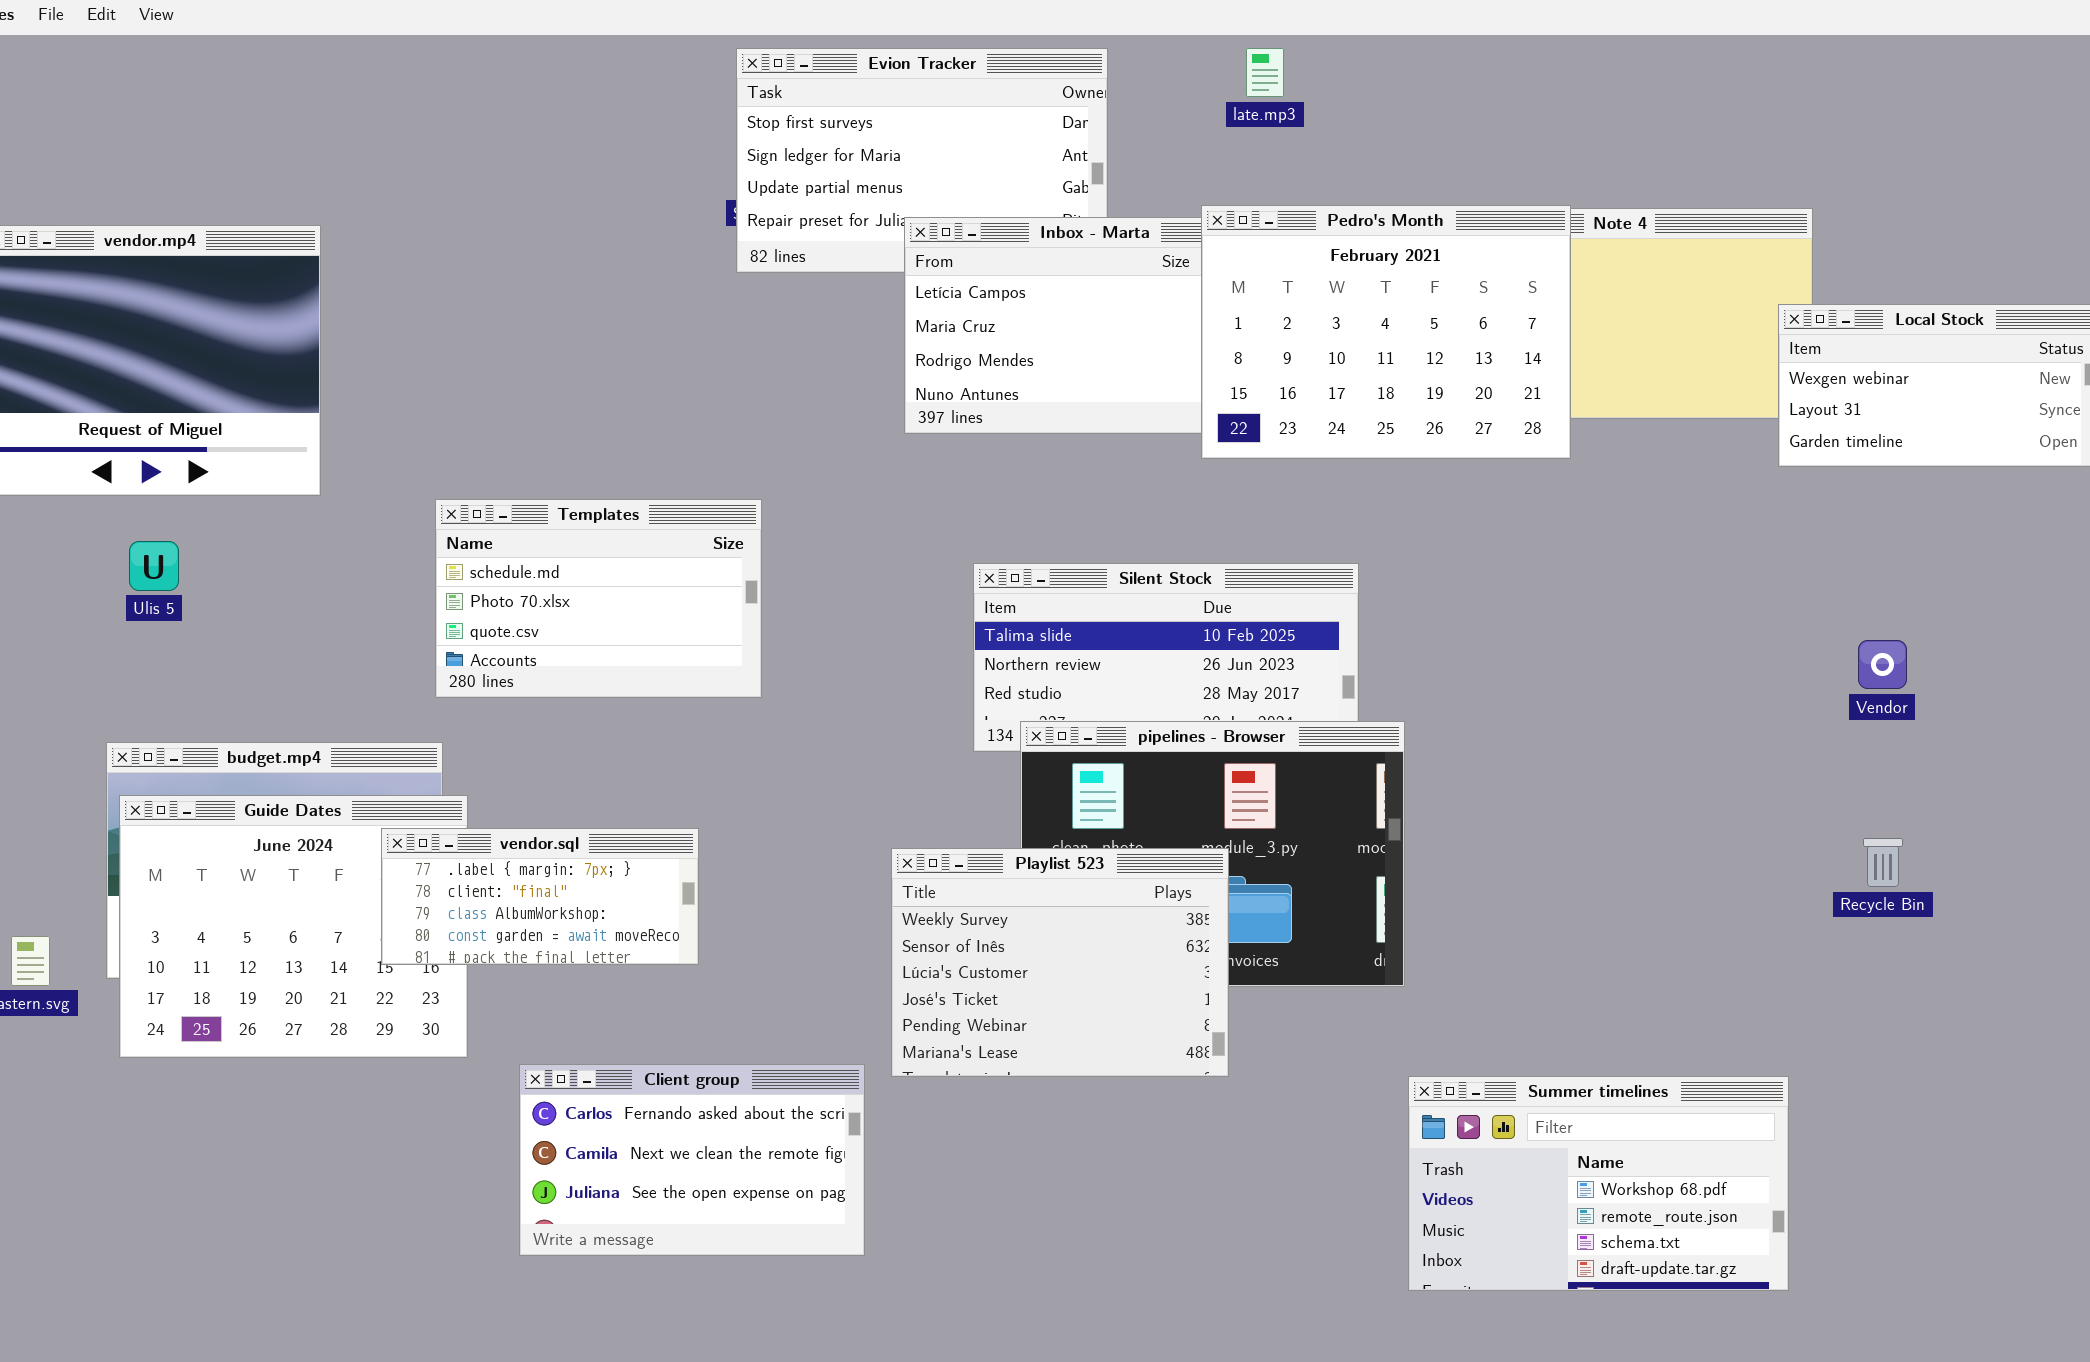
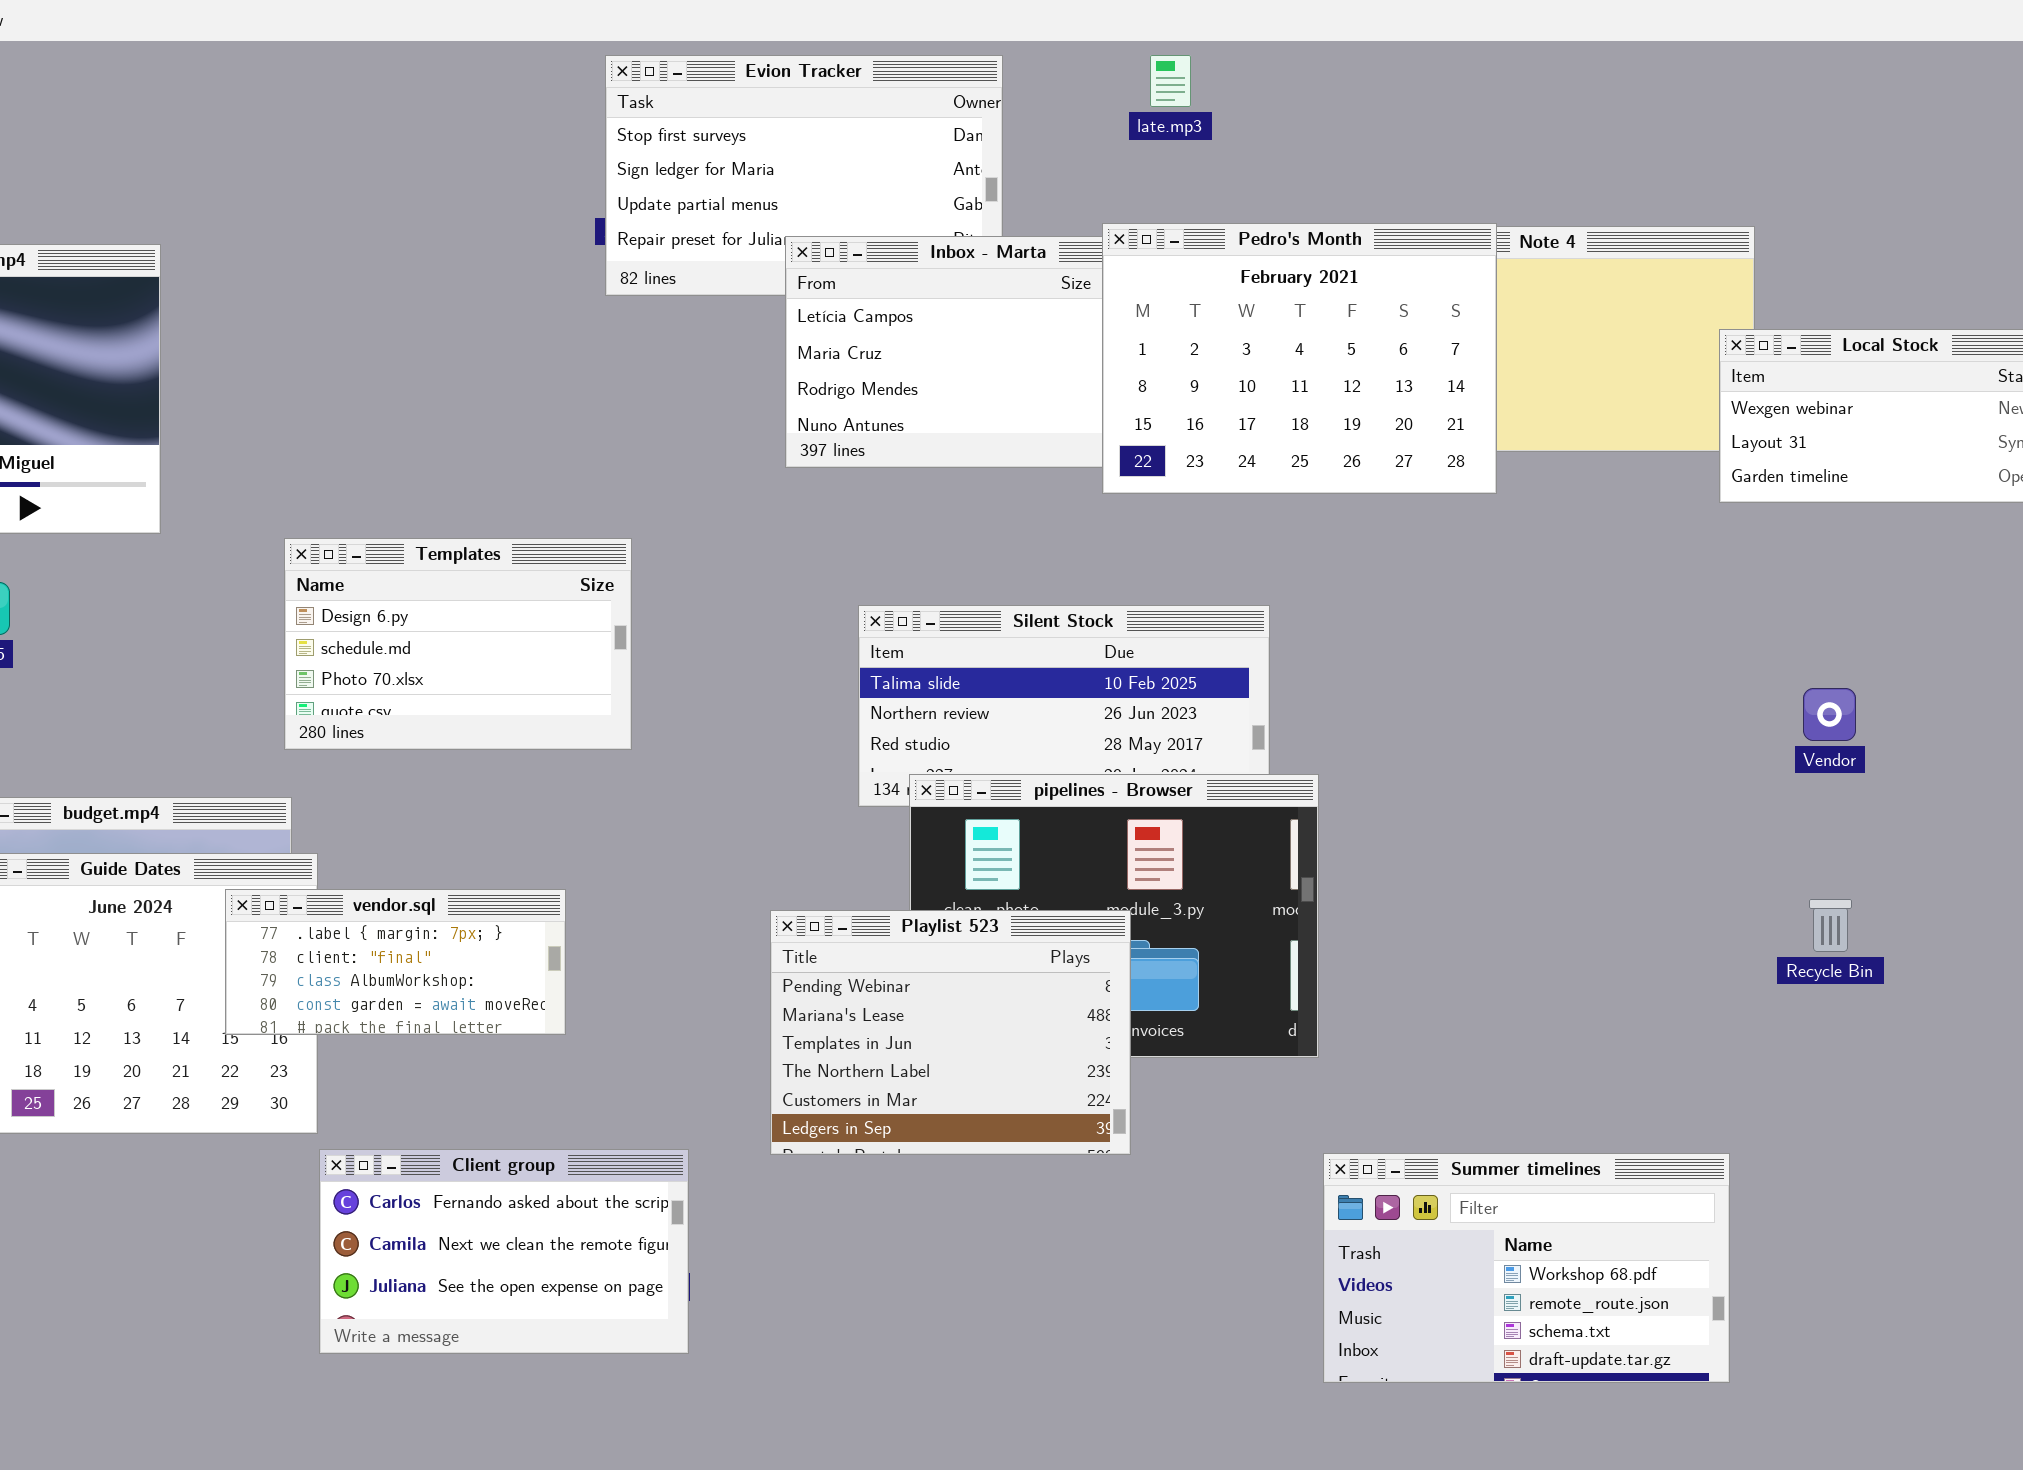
Templates: [435,499,762,698] -> [284,538,632,750], scrolled up 1 row
Playlist 523: [891,848,1229,1077] -> [770,910,1131,1155], scrolled down 4 rows
Client group: [519,1064,865,1256] -> [319,1149,689,1354], moved

